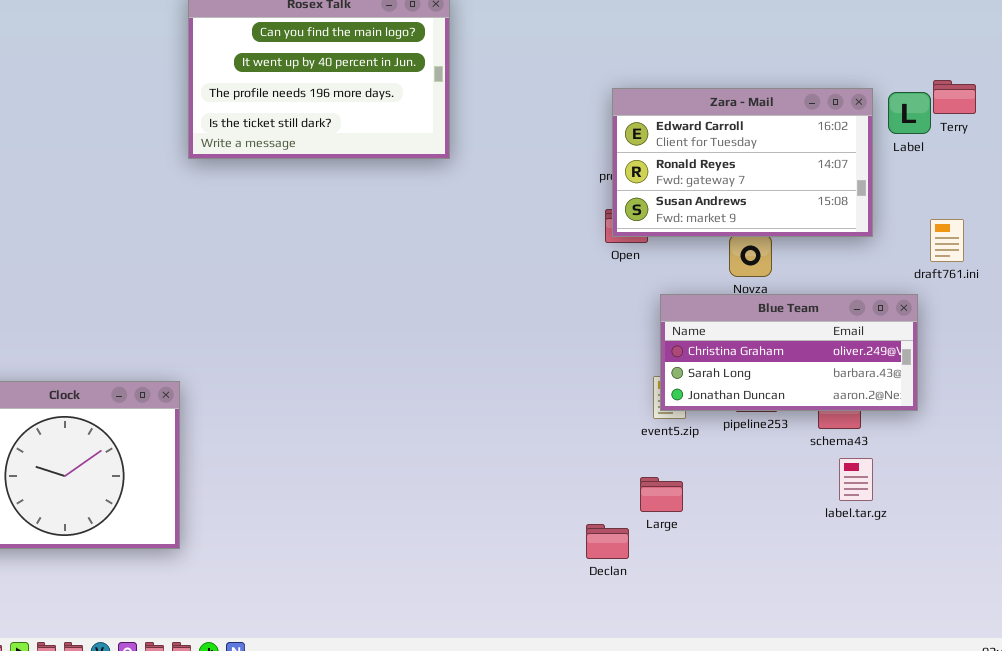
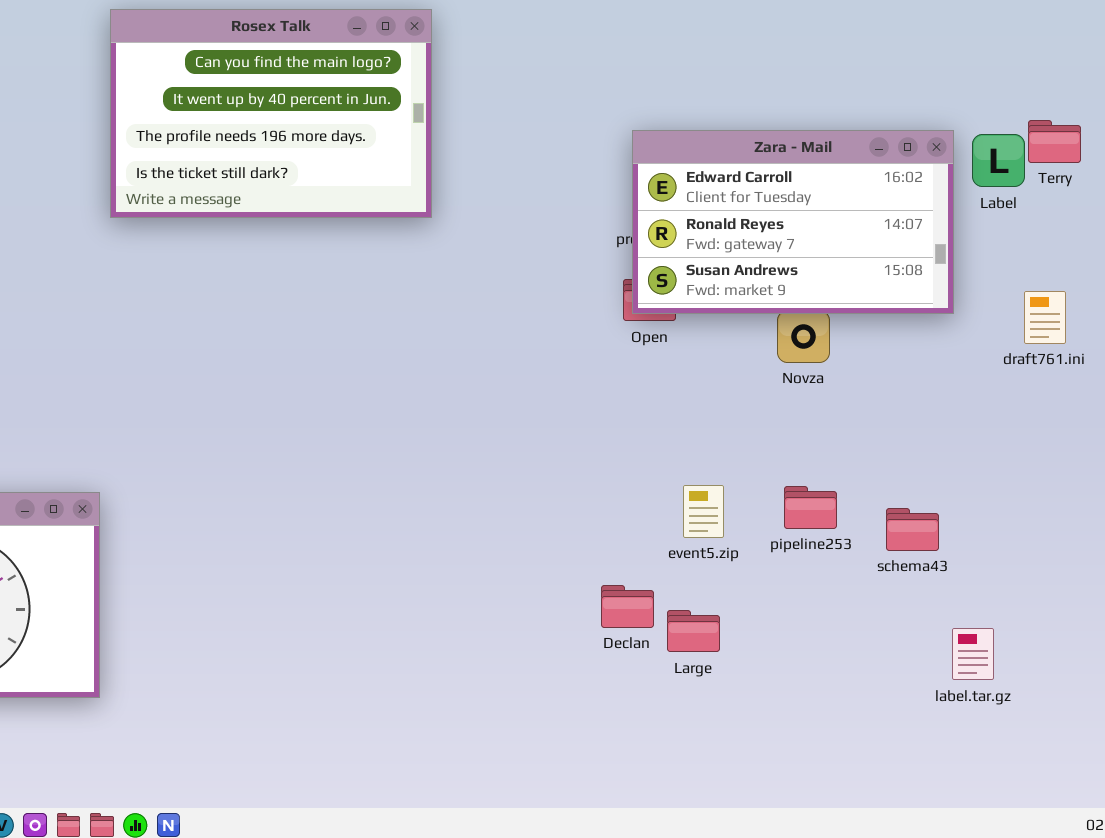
Blue Team: [660,294,918,411] -> none, closed
label.tar.gz: [839,458,873,501] -> [952,628,994,680], moved
Declan: [586,524,629,559] -> [601,585,654,628], moved

